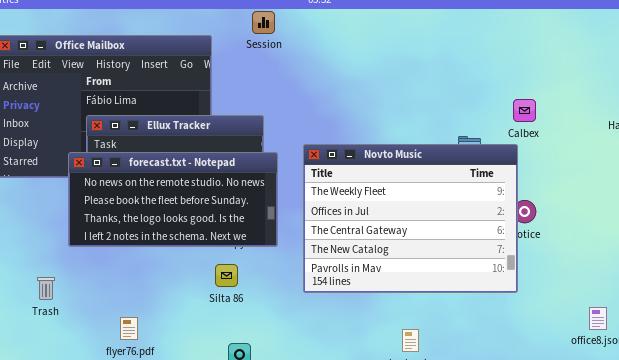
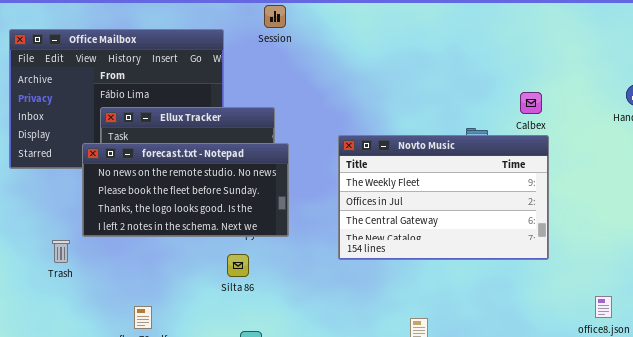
Novto Music: [303,144,518,293] -> [338,135,549,260], moved, resized
Trash: [37,277,55,300] -> [52,240,70,263], moved

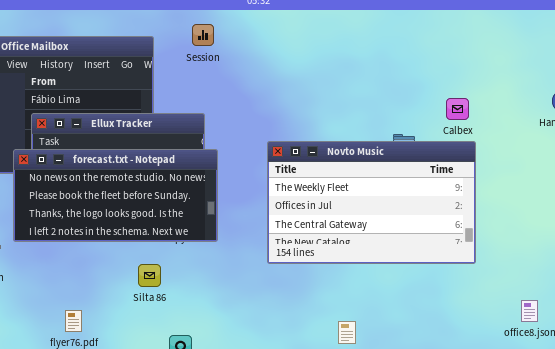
Session: [264,5,286,28] -> [192,24,214,46], moved
Silta 86: [227,254,249,277] -> [138,264,161,287], moved

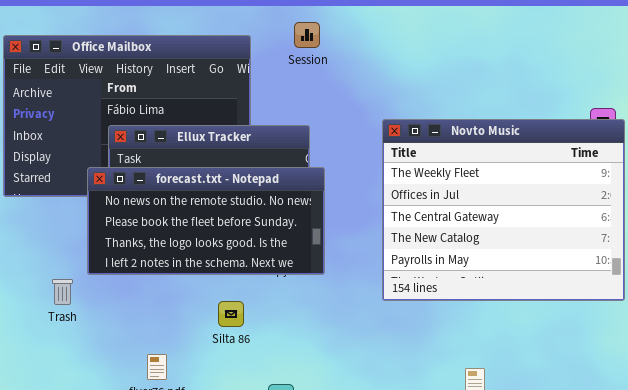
Novto Music: [267,141,476,264] -> [382,119,625,301], resized
Silta 86: [138,264,161,287] -> [218,301,244,327], moved

